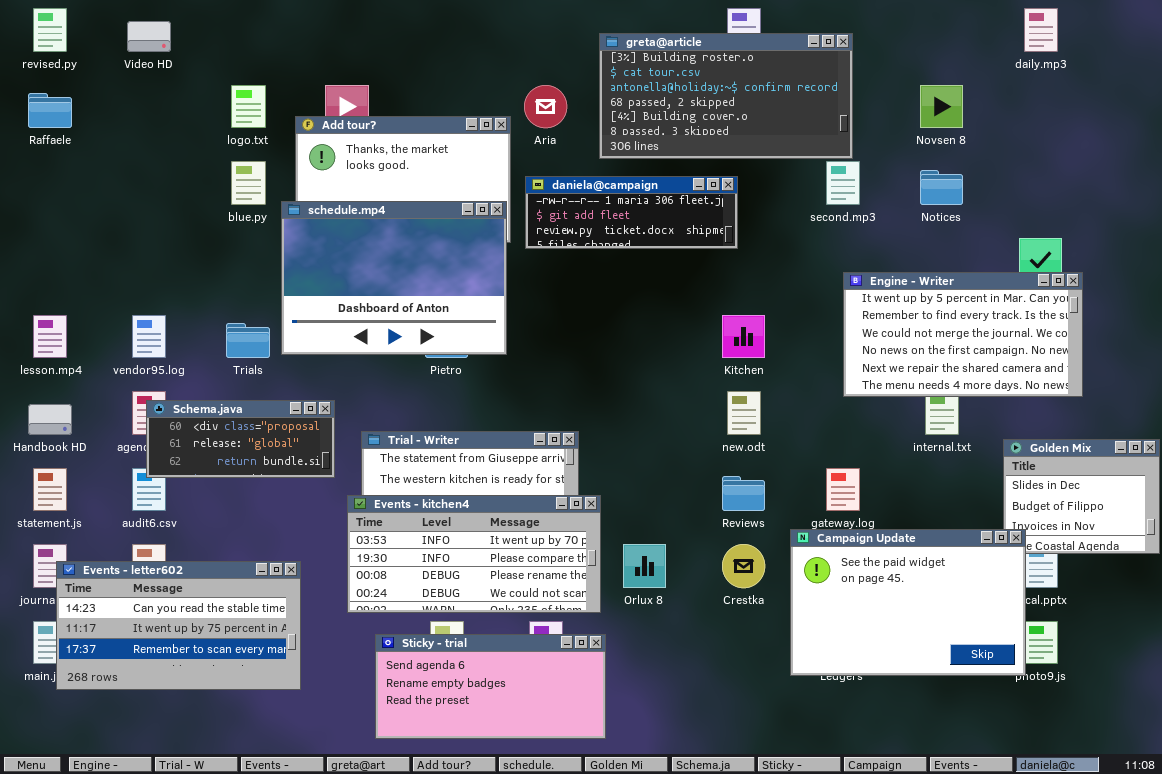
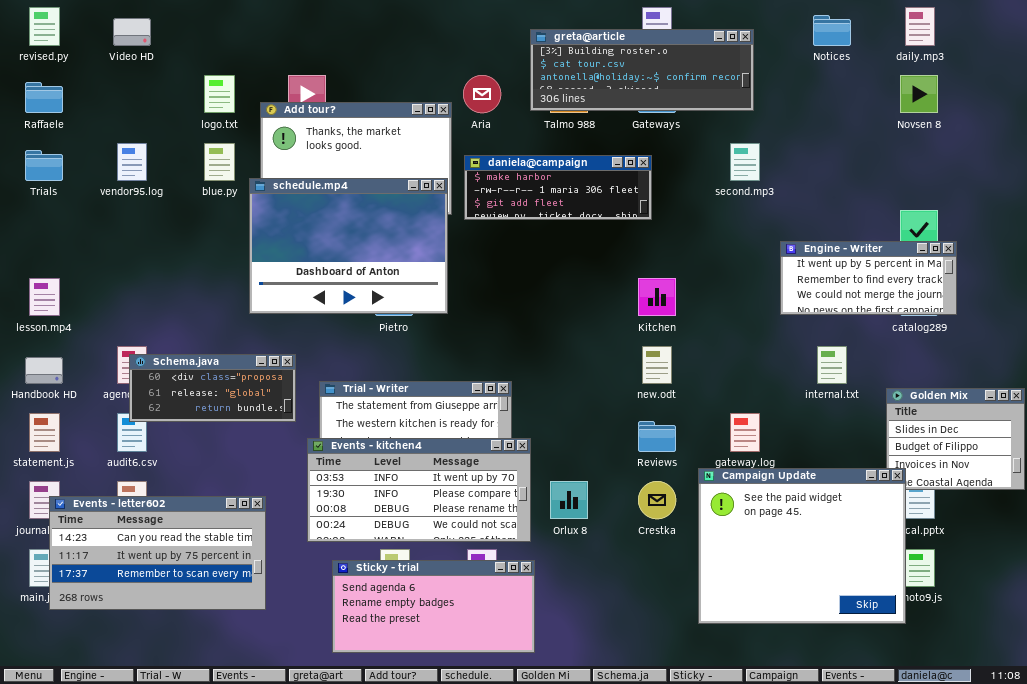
greta@article: [599,33,853,159] -> [530,29,754,111], resized
Novsen 8: [920,85,963,128] -> [900,75,938,113], moved
Notices: [920,170,963,205] -> [813,15,851,46], moved
daniela@campaign: [525,176,738,249] -> [464,155,652,220], scrolled up 1 row
Engine - Writer: [843,272,1083,397] -> [780,241,957,315], resized
vendor95.log: [132,315,166,358] -> [117,143,147,181], moved
Trials: [226,323,270,358] -> [25,150,63,181], moved
Campaign Update: [790,529,1026,676] -> [698,468,906,624], resized

